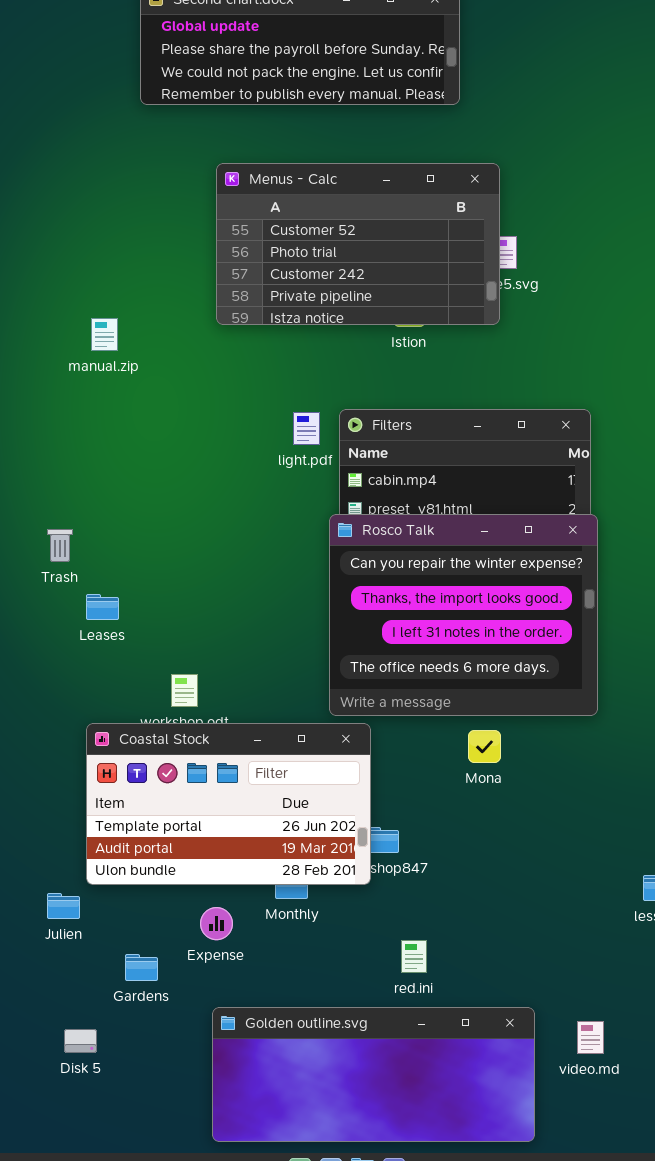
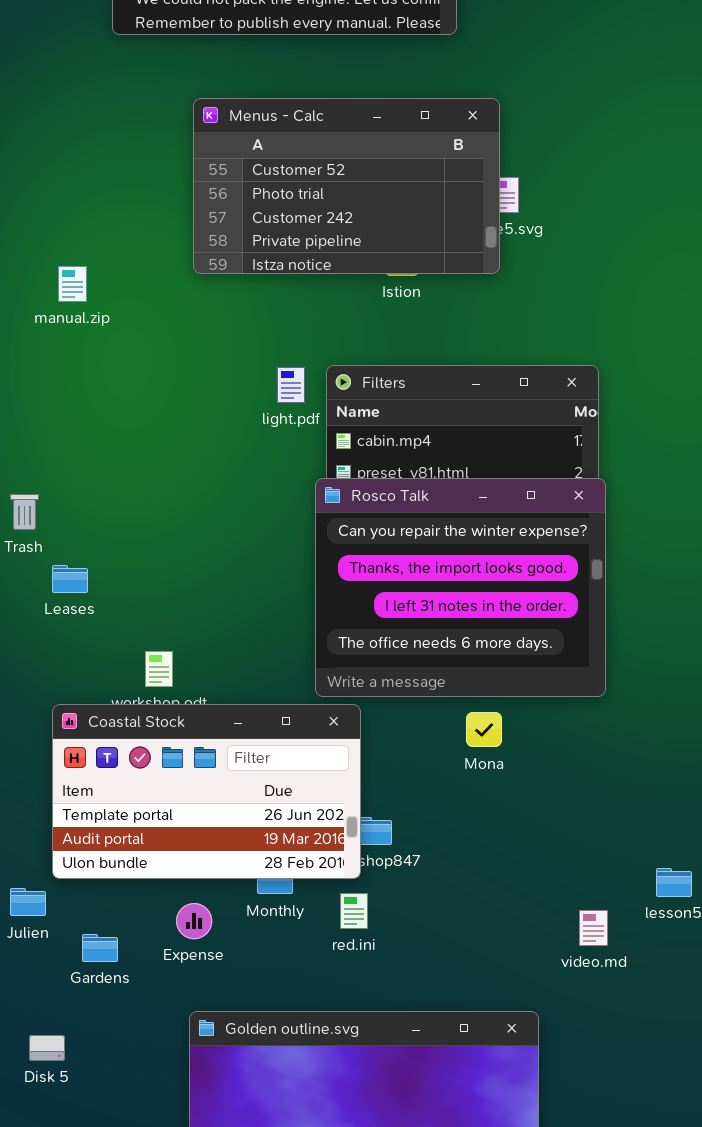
red.ini: [401,940,427,973] -> [340,893,368,929], moved
Gardens: [125,954,158,981] -> [82,934,118,962], moved
video.md: [577,1021,604,1054] -> [579,910,608,946], moved

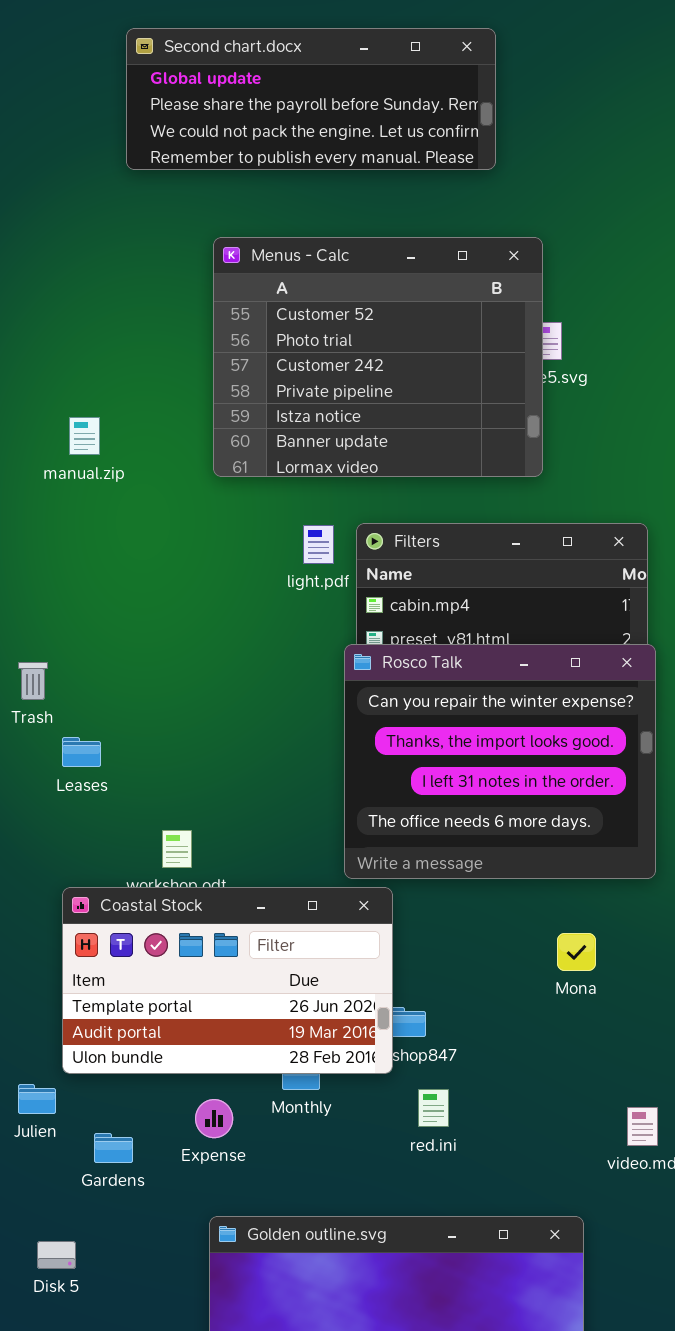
Menus - Calc: [193,98,500,274] -> [213,237,543,477], resized
Mona: [466,712,502,747] -> [557,933,596,971], moved
red.ini: [340,893,368,929] -> [418,1089,449,1127], moved

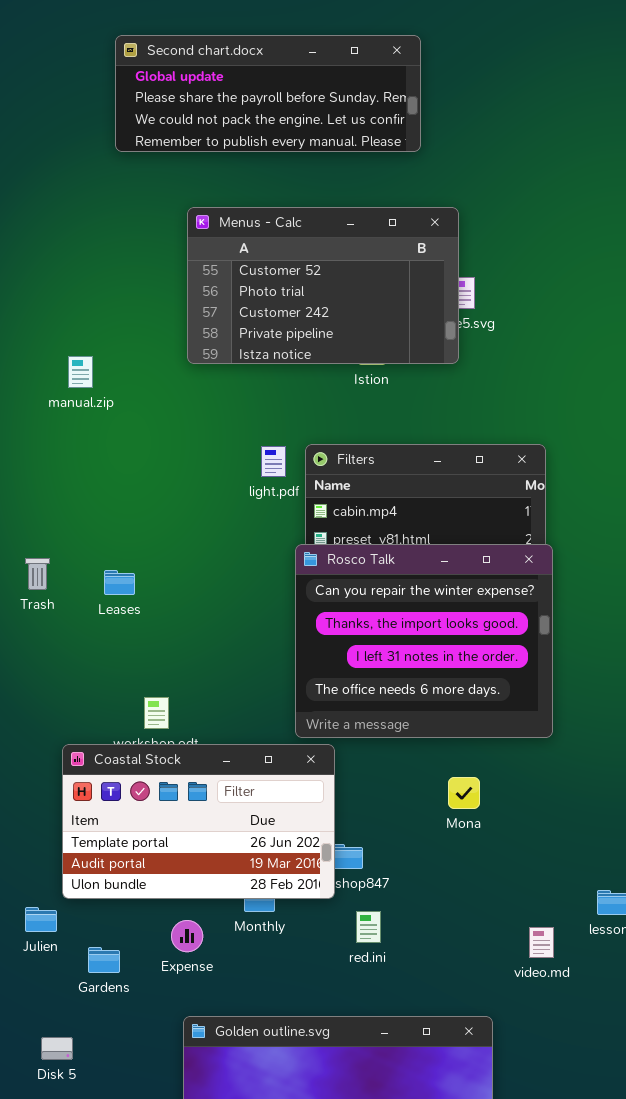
Menus - Calc: [213,237,543,477] -> [187,207,459,364], resized
Leases: [62,737,101,767] -> [104,570,135,595], moved
Mona: [557,933,596,971] -> [448,777,480,809], moved

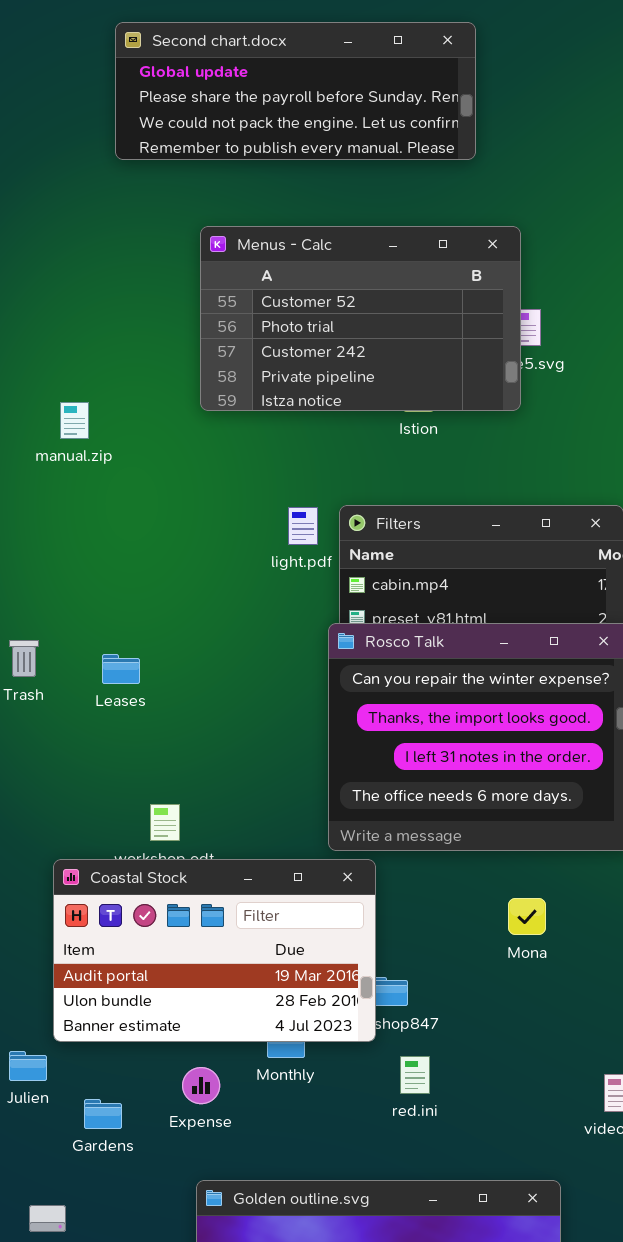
Coastal Stock: [62,744,335,899] -> [53,859,376,1042], scrolled down 1 row

